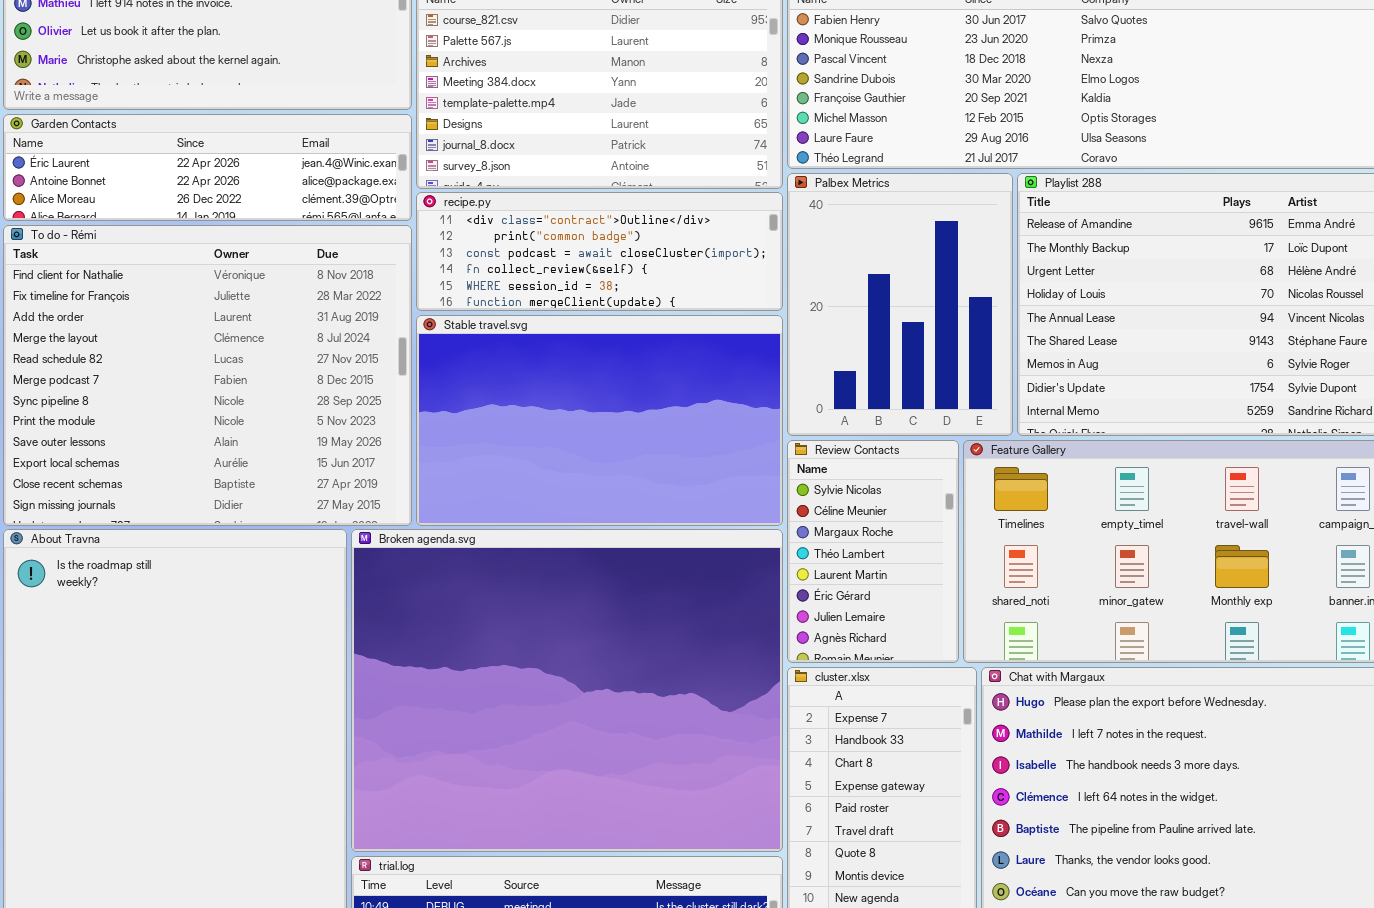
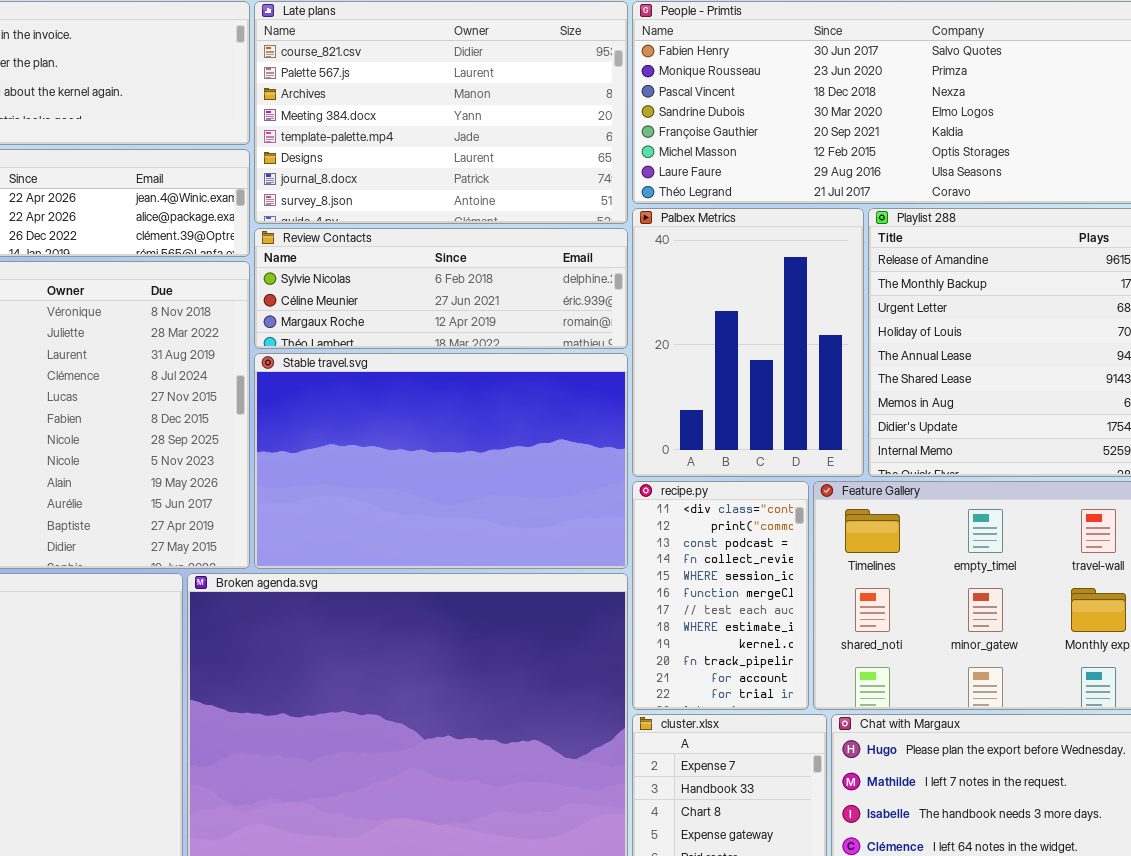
recipe.py: [416,192,783,311] -> [632,481,809,710], moved, resized
Review Contacts: [787,440,959,663] -> [254,228,628,349], moved, resized

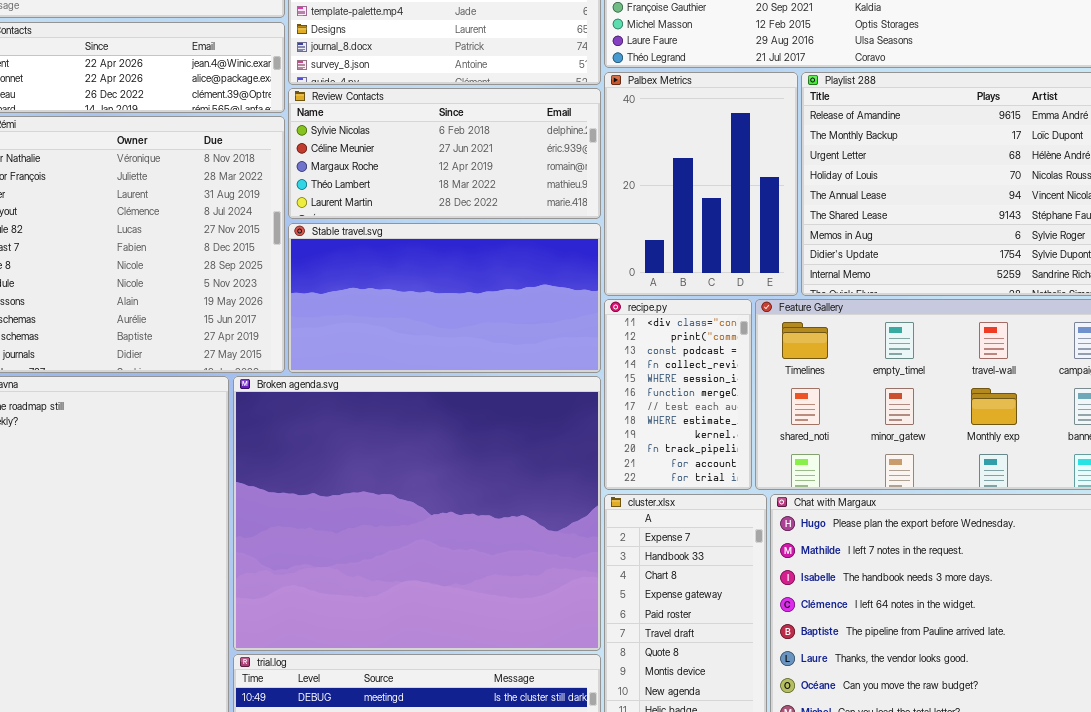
Review Contacts: [254,228,628,349] -> [288,88,601,219], resized
Stable travel.svg: [254,353,628,569] -> [288,223,601,373], resized

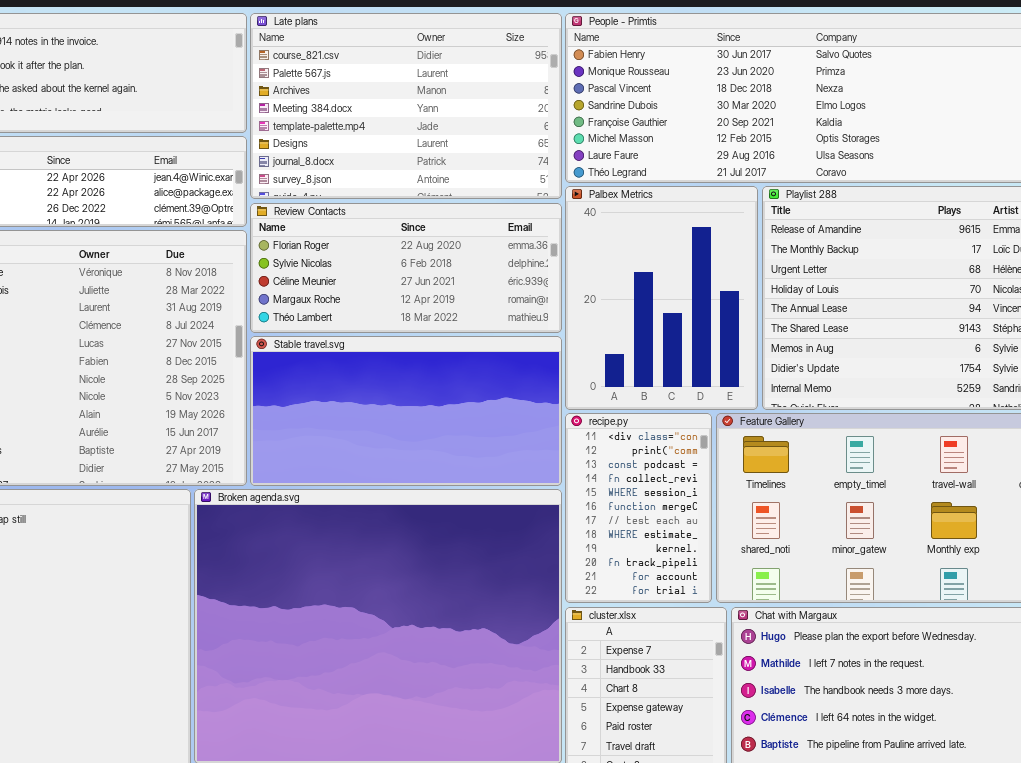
Review Contacts: [288,88,601,219] -> [250,203,562,333], scrolled up 1 row

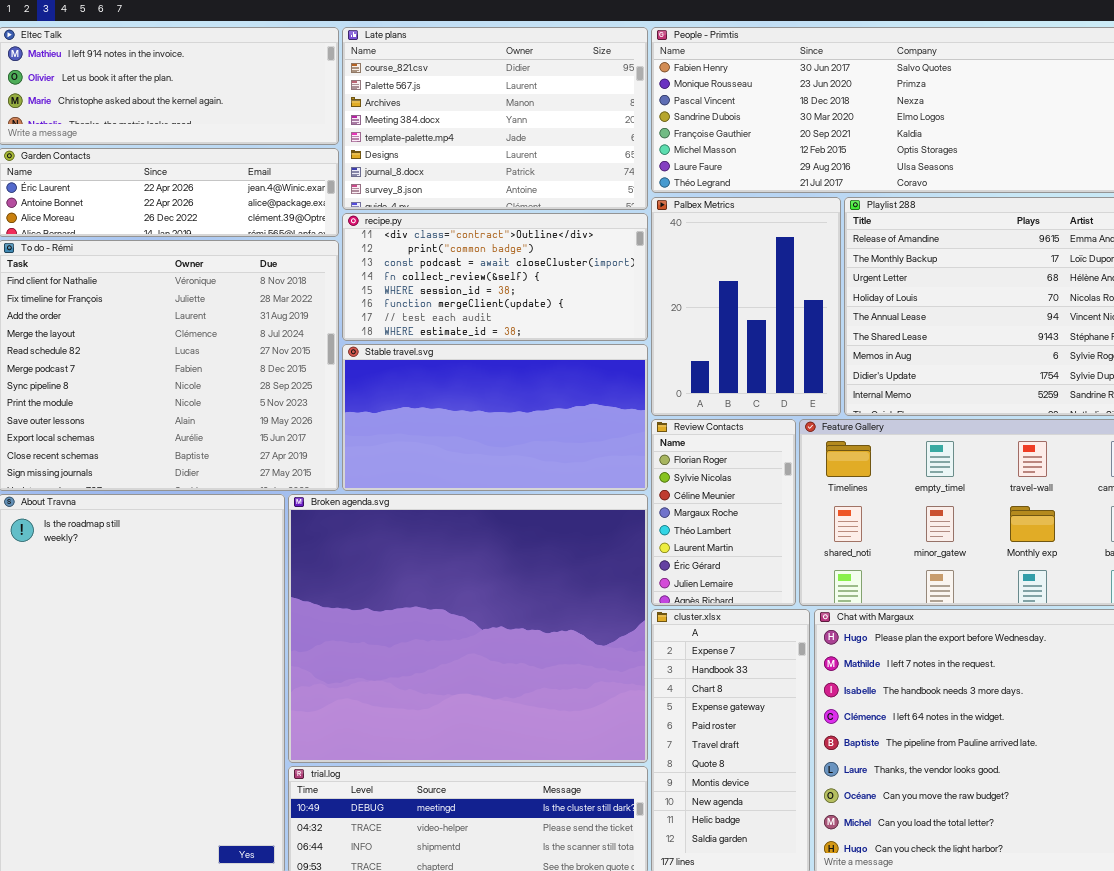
Review Contacts: [250,203,562,333] -> [651,419,796,606], moved, resized
recipe.py: [565,413,712,603] -> [342,213,648,341], moved, resized

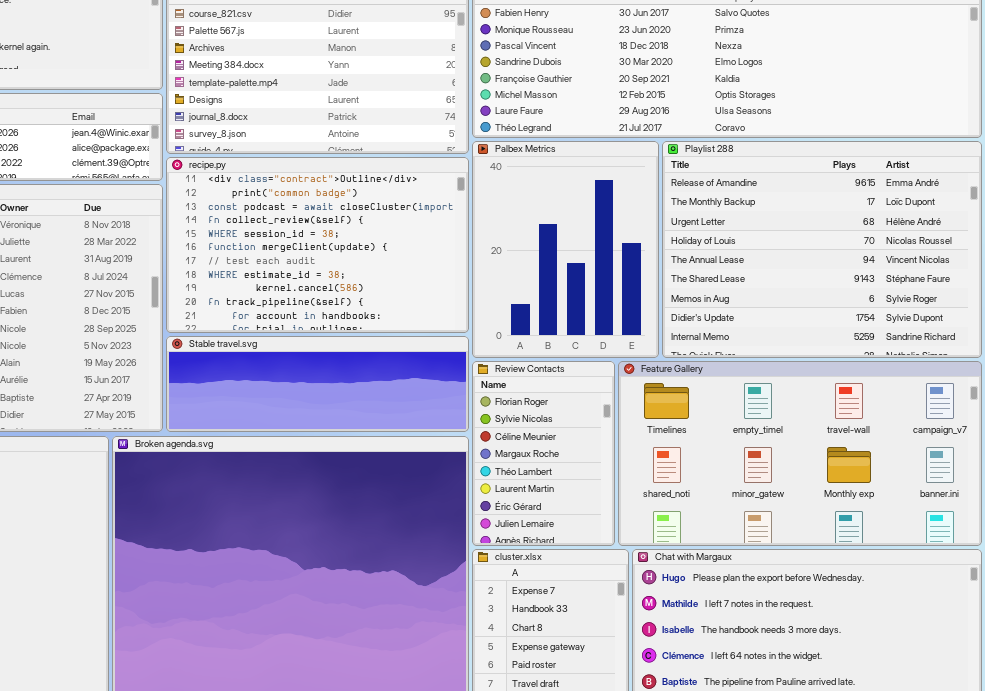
recipe.py: [342,213,648,341] -> [166,157,469,333], resized
Stable travel.svg: [342,344,648,491] -> [166,336,469,432], resized

